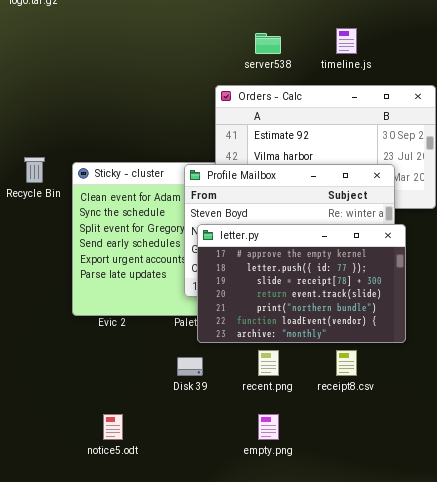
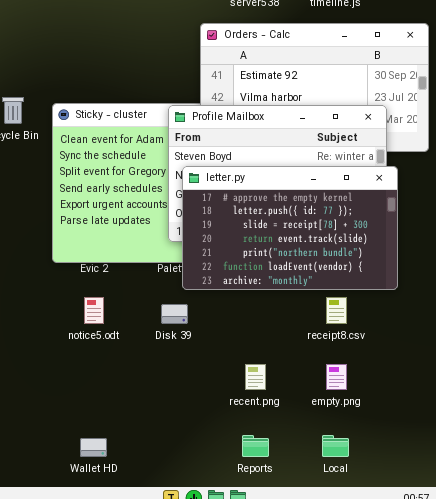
recent.png: [258,350,279,376] -> [245,364,266,390], moved
notice5.odt: [103,414,123,440] -> [84,297,104,324], moved
empty.png: [258,414,279,440] -> [326,364,347,390], moved

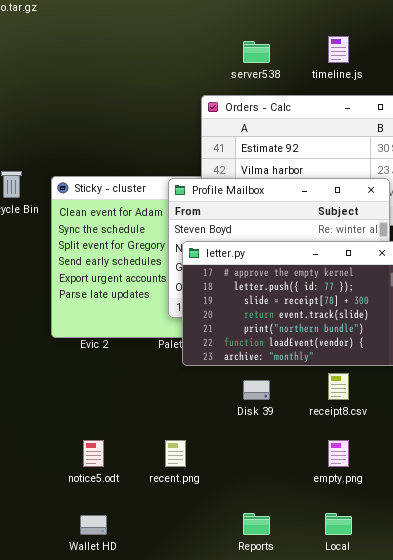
notice5.odt: [84,297,104,324] -> [83,440,104,467], moved
Disk 39: [161,304,188,324] -> [243,380,270,400], moved
recent.png: [245,364,266,390] -> [165,440,186,467], moved

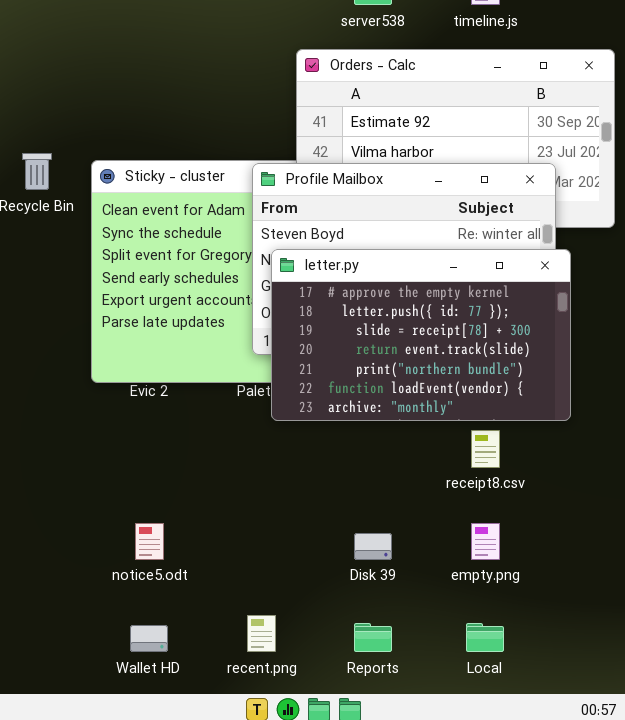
Disk 39: [243,380,270,400] -> [354,533,392,560], moved
recent.png: [165,440,186,467] -> [247,615,276,652], moved

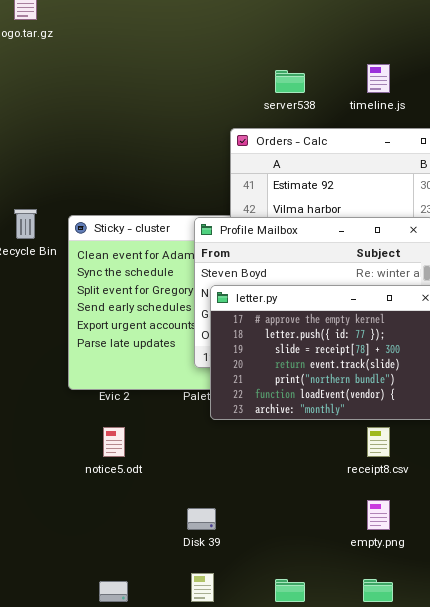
notice5.odt: [135,523,164,560] -> [103,427,125,457], moved
Disk 39: [354,533,392,560] -> [187,508,216,530], moved

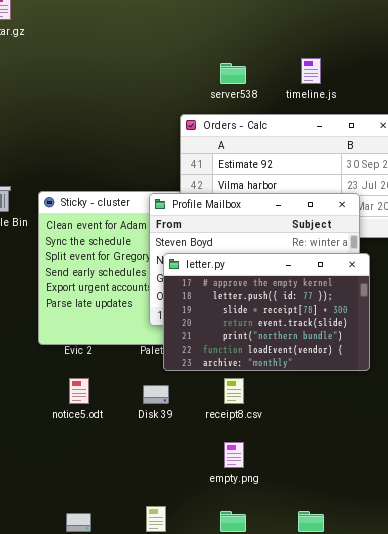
receipt8.csv: [367,427,390,457] -> [224,378,244,404], moved
empty.png: [367,500,390,530] -> [224,442,244,468], moved
Disk 39: [187,508,216,530] -> [143,385,169,404], moved

